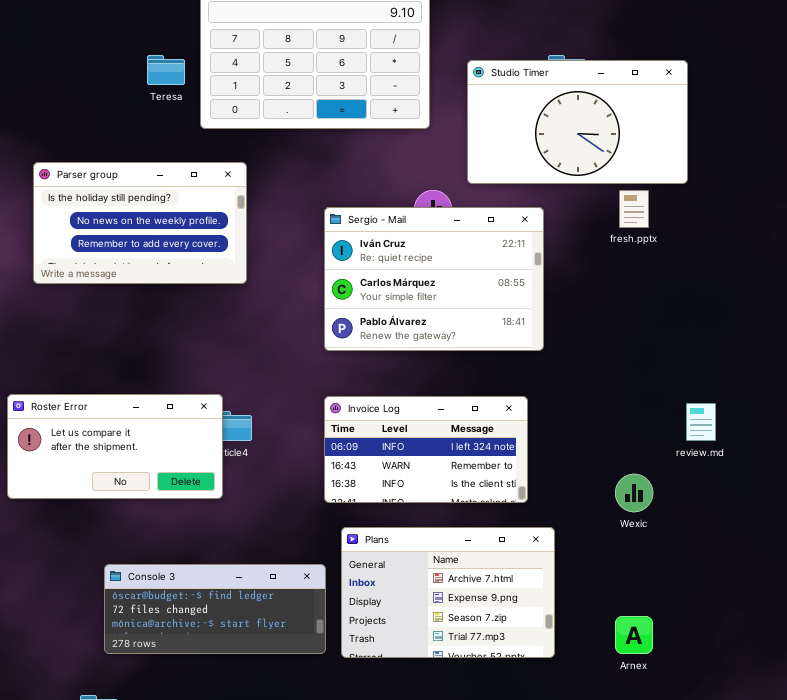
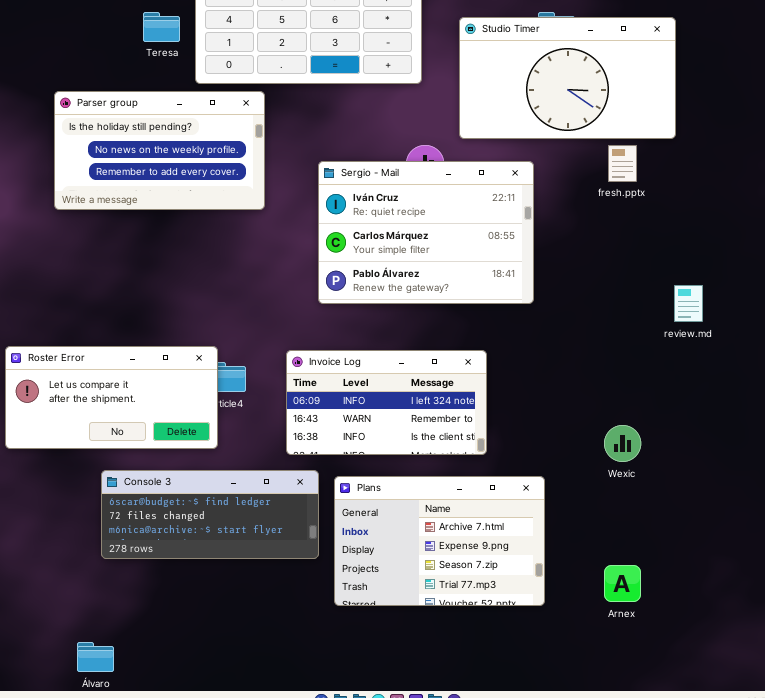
Parser group: [33,162,247,284] -> [54,91,265,210], moved
Invoice Log: [324,396,528,503] -> [286,350,487,455], moved
review.md: [686,403,716,441] -> [674,285,703,322], moved
Console 3: [104,564,326,654] -> [101,470,319,559], moved

